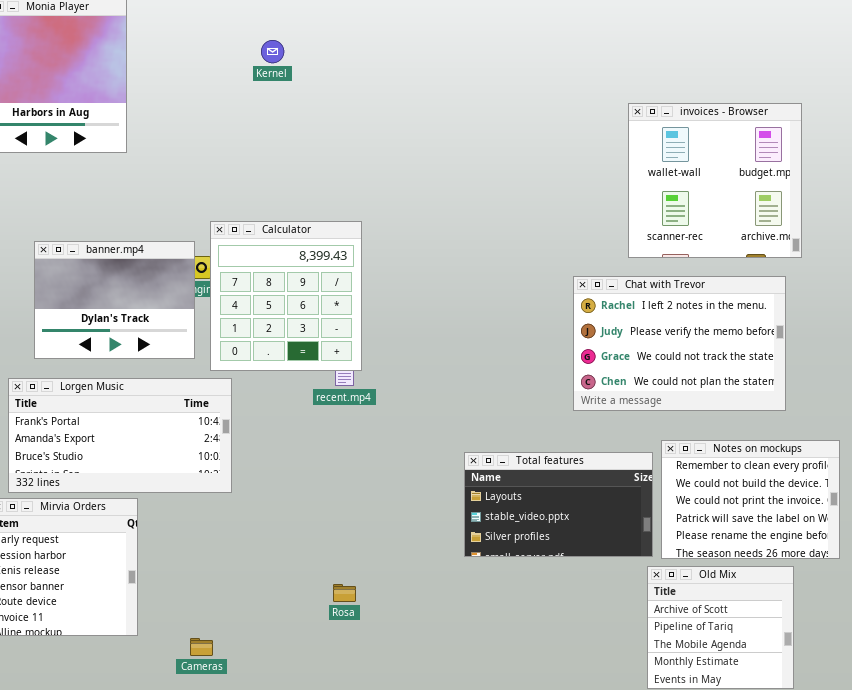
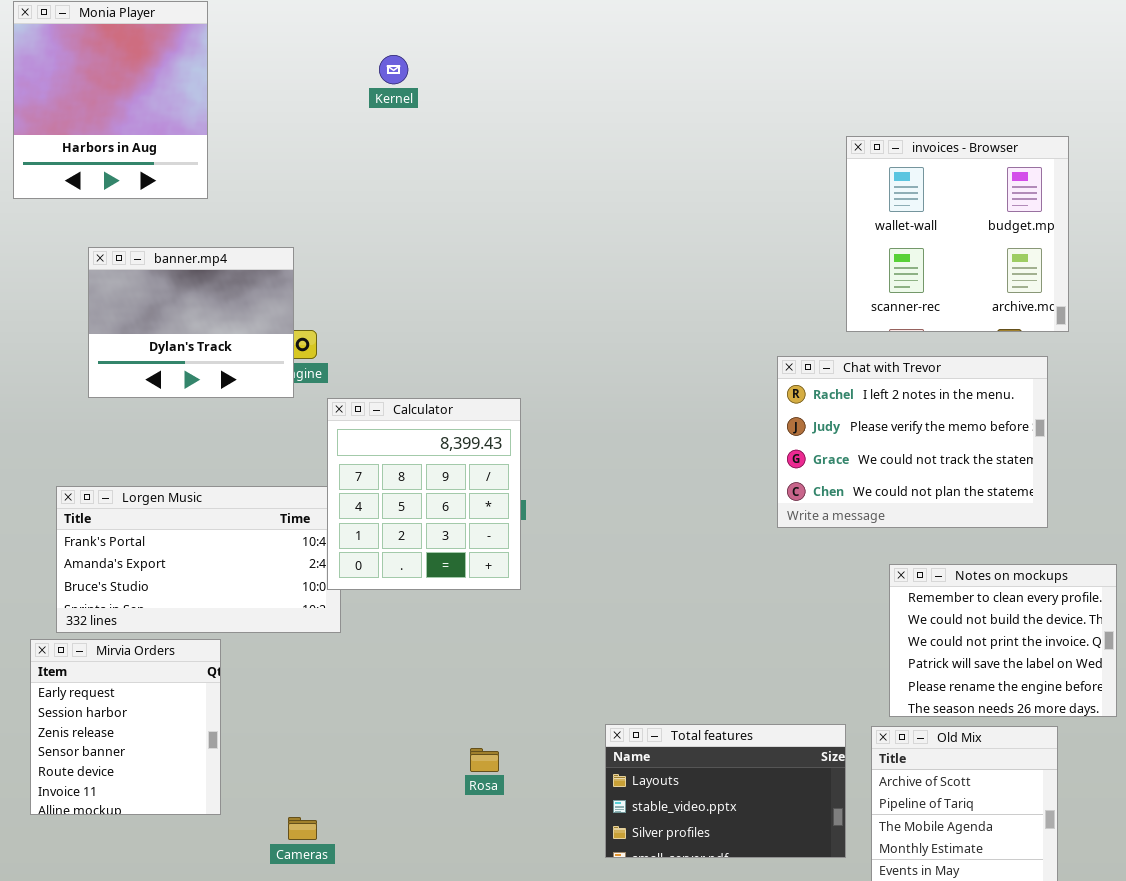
Calculator: [210,221,362,371] -> [327,398,521,590], moved
banner.mp4: [34,241,195,359] -> [88,247,294,398], moved
Total features: [464,452,653,557] -> [605,724,846,858], moved

